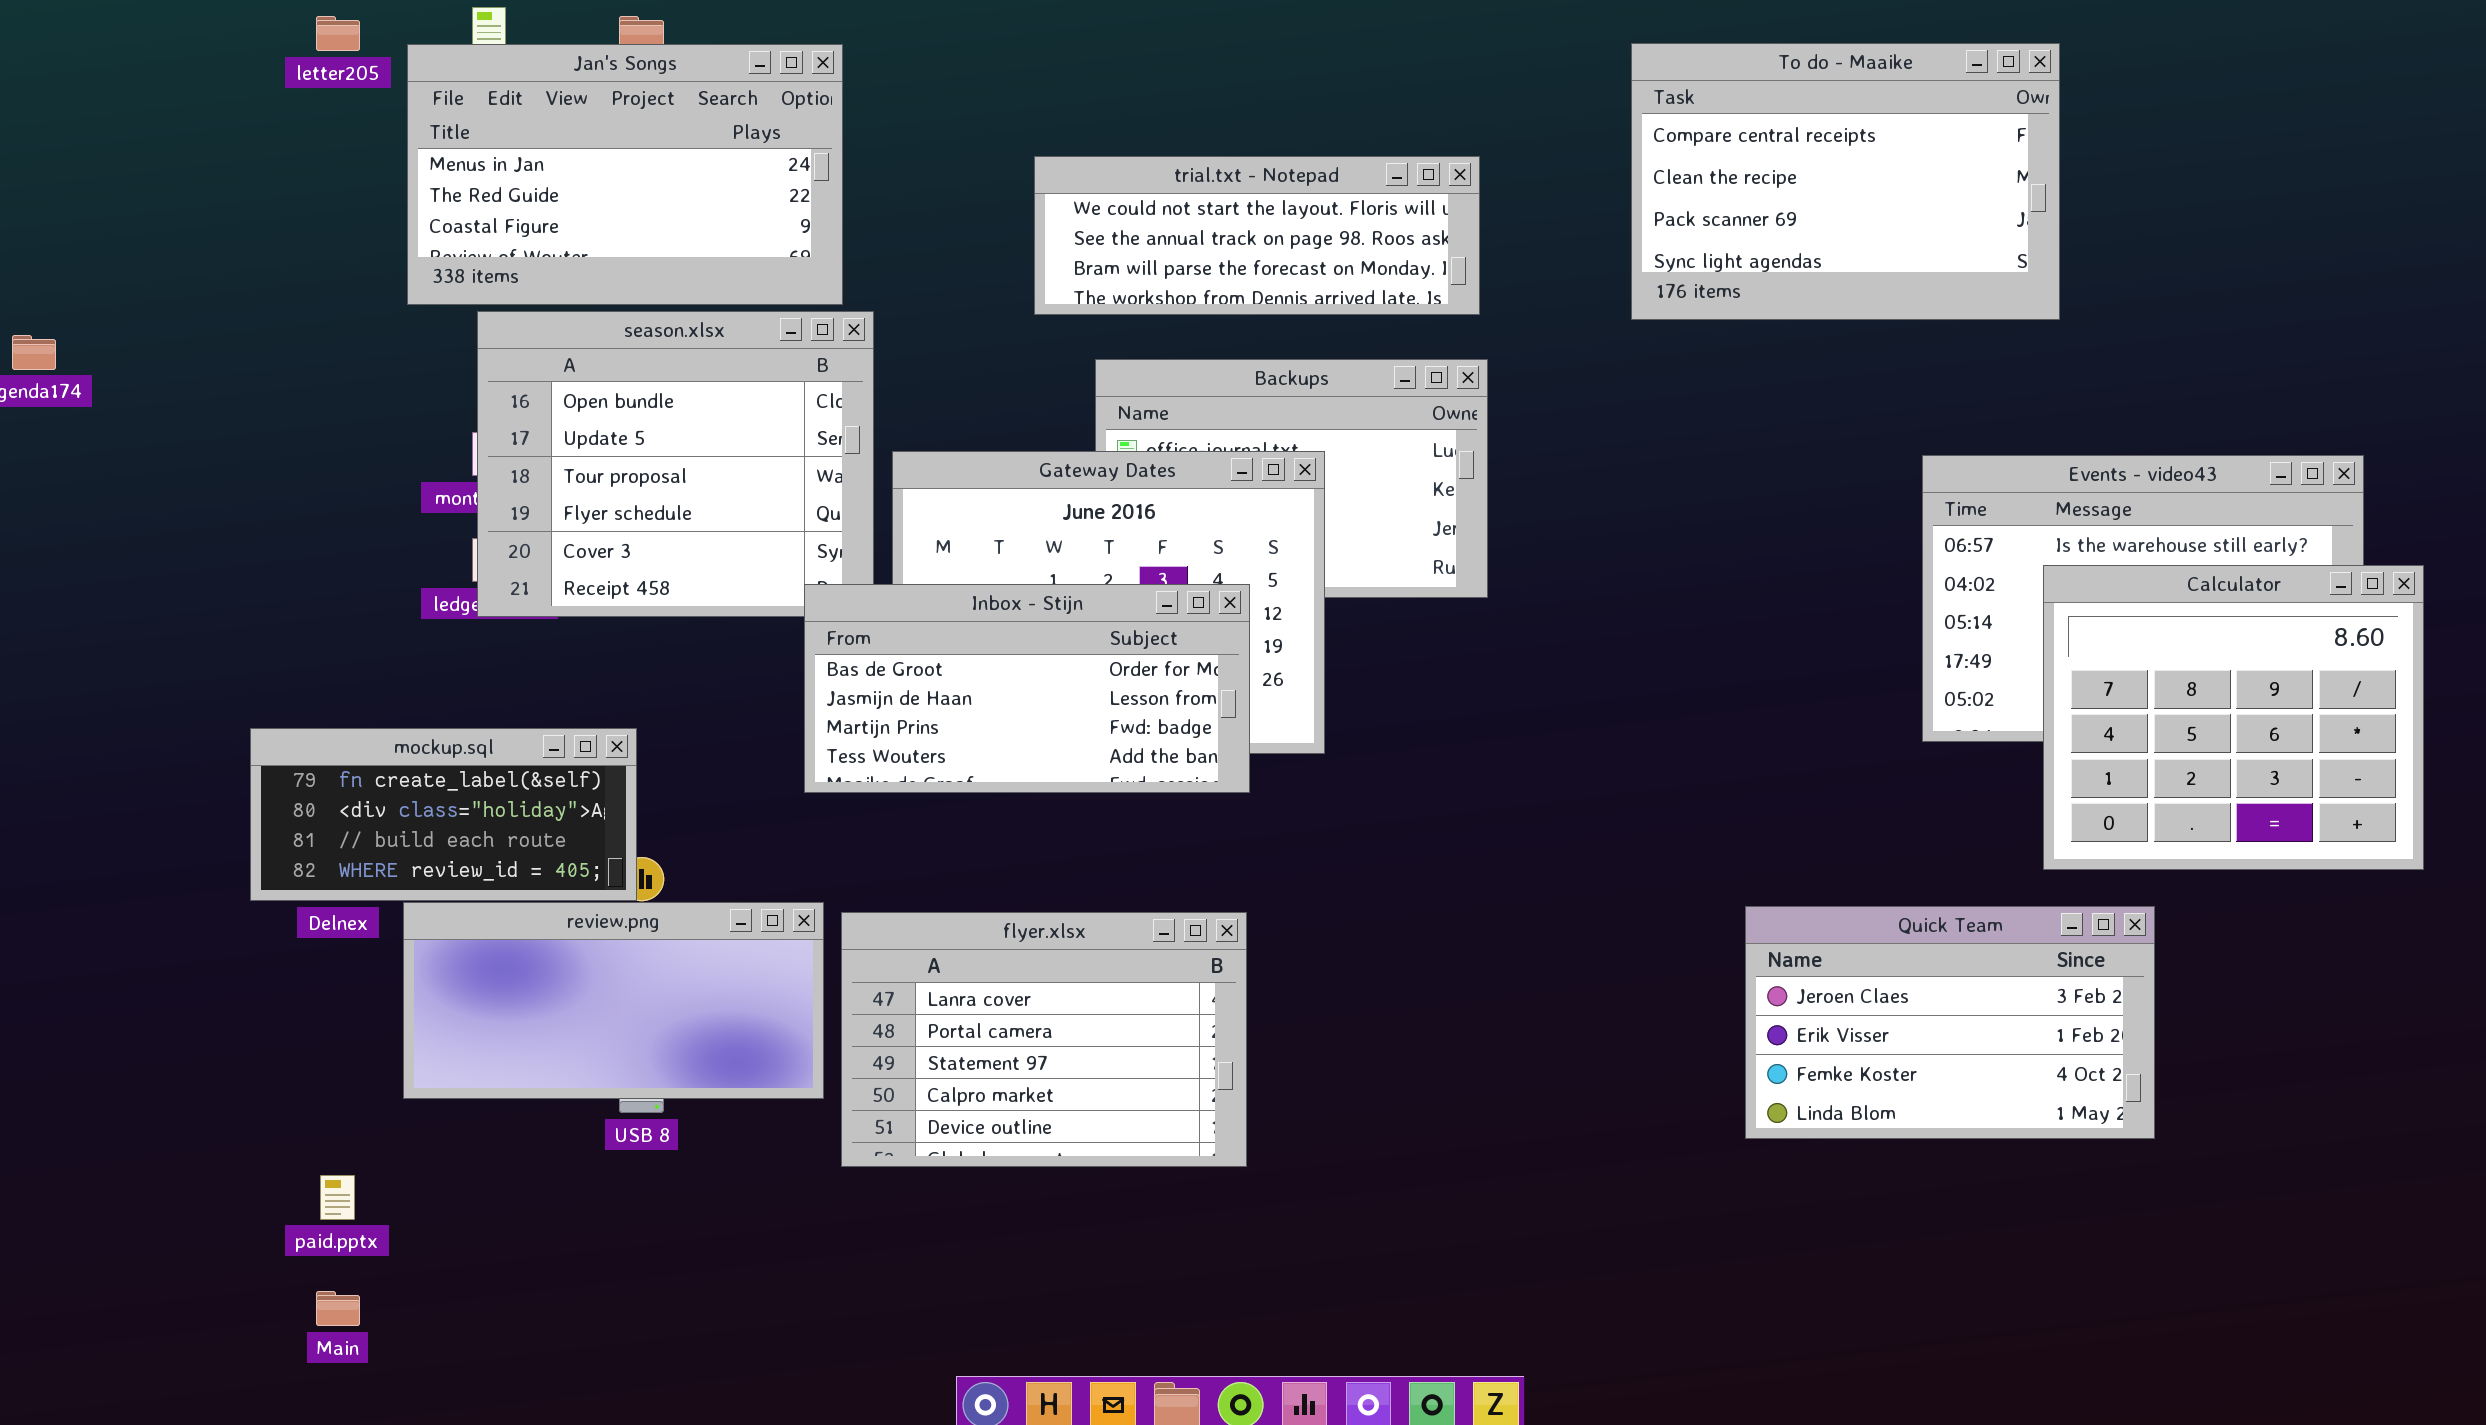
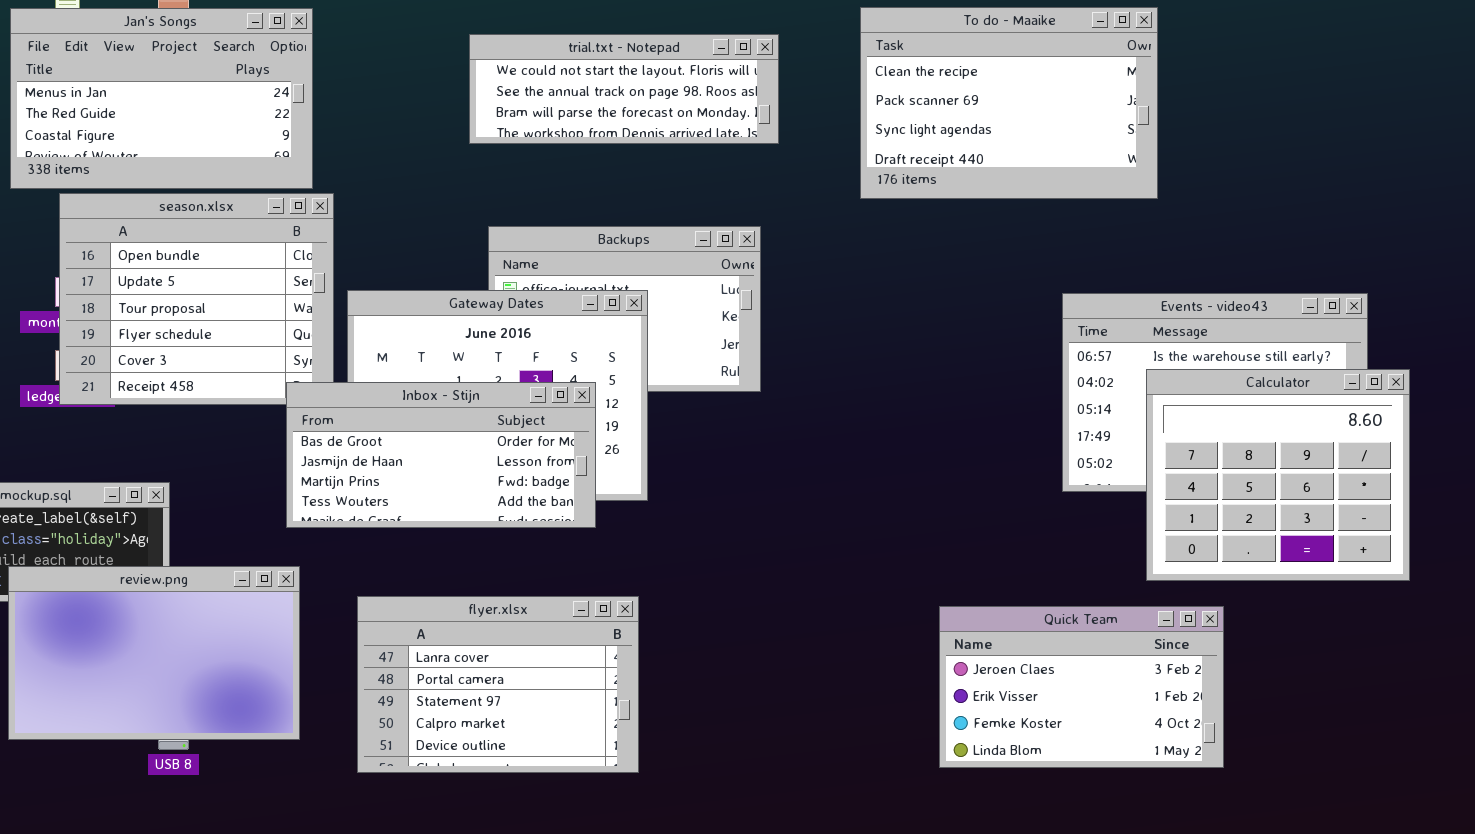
To do - Maaike: [1631,43,2060,320] -> [860,7,1158,199], scrolled down 1 row
trial.txt - Notepad: [1034,156,1480,315] -> [469,34,779,144], moved
review.png: [403,902,824,1099] -> [8,566,300,740], resized
flyer.xlsx: [841,912,1247,1167] -> [357,596,639,773], moved

